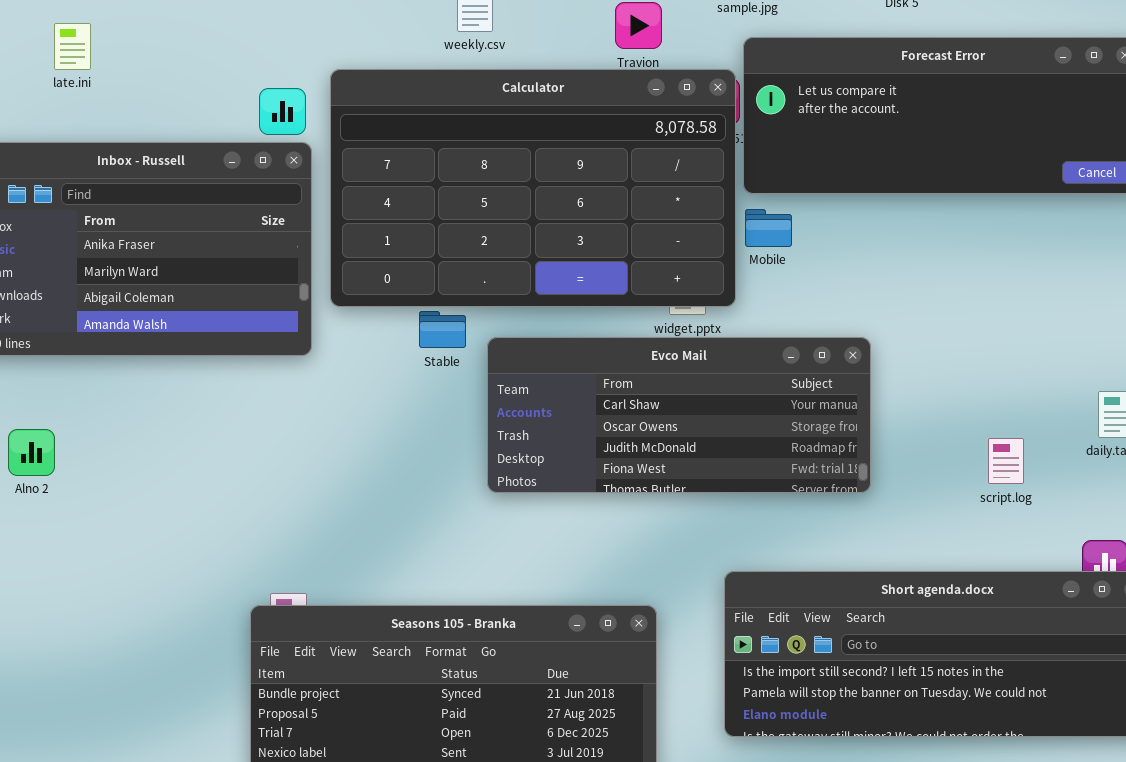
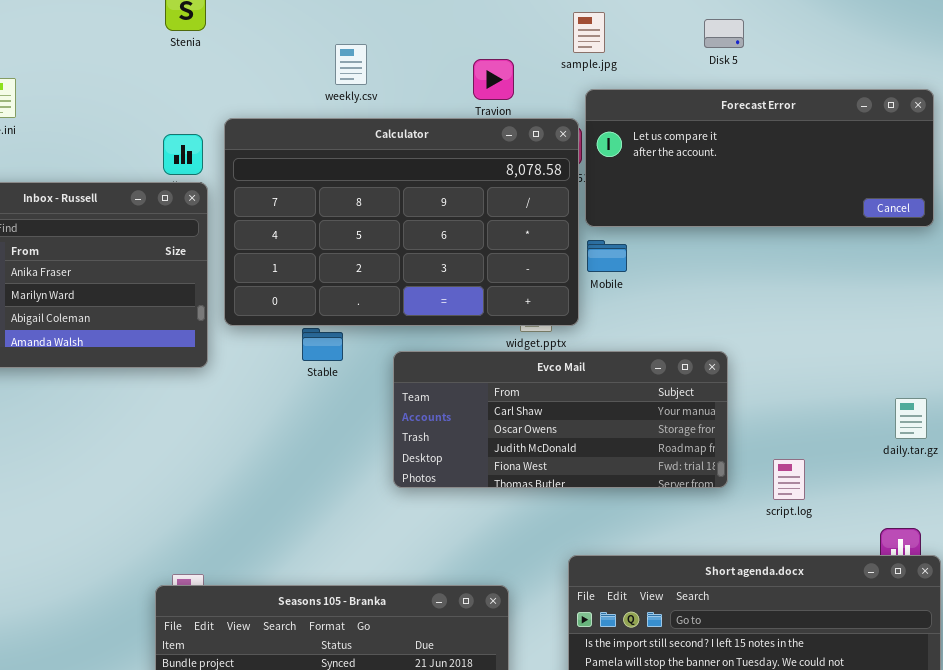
Evco Mail: [487,337,871,493] -> [393,351,728,488], moved
script.log: [988,438,1024,484] -> [773,459,805,500], moved

